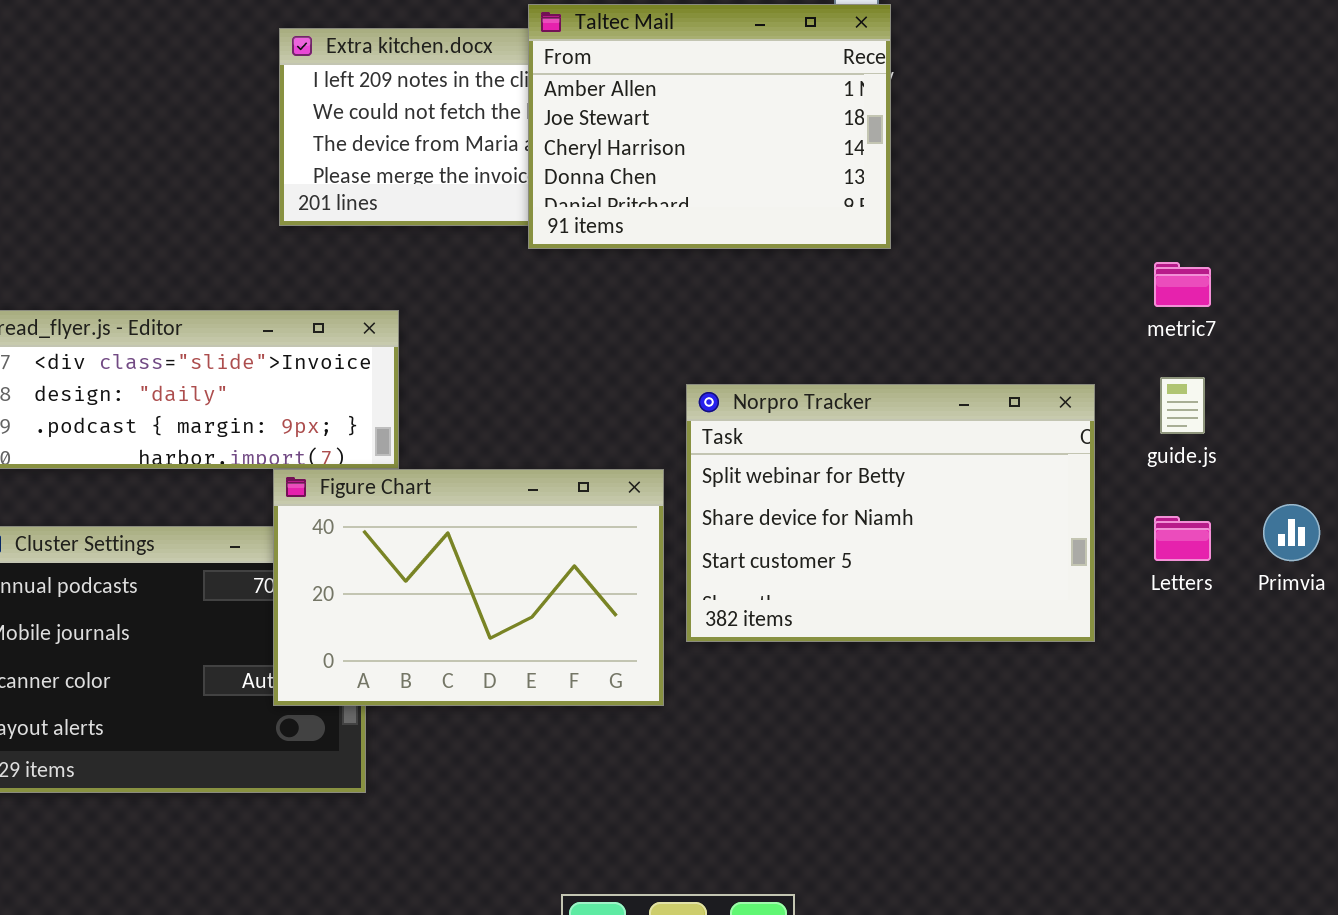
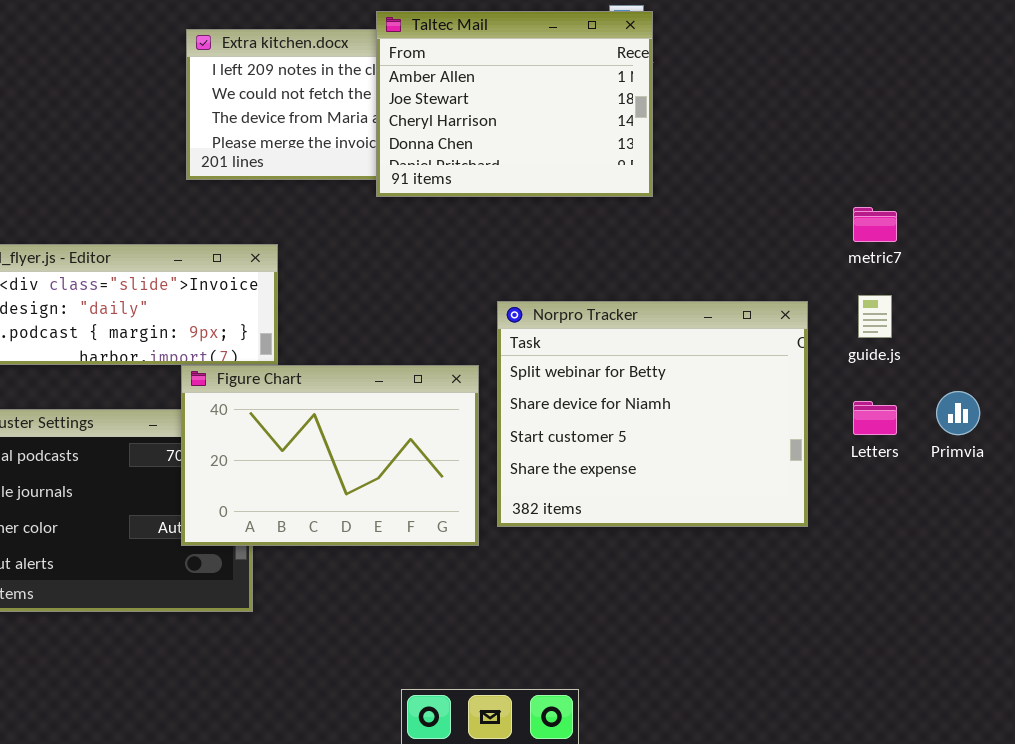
Norpro Tracker: [686,384,1095,642] -> [497,301,808,527], resized

